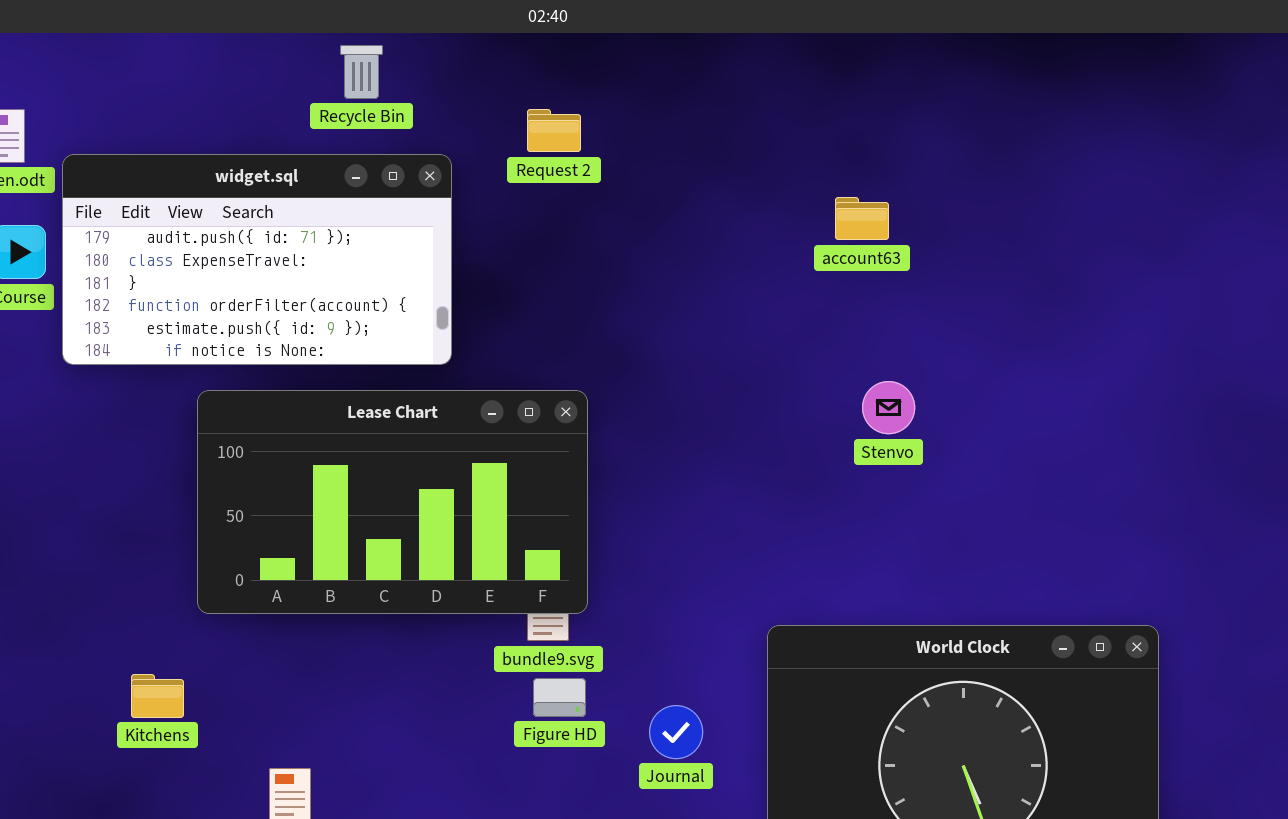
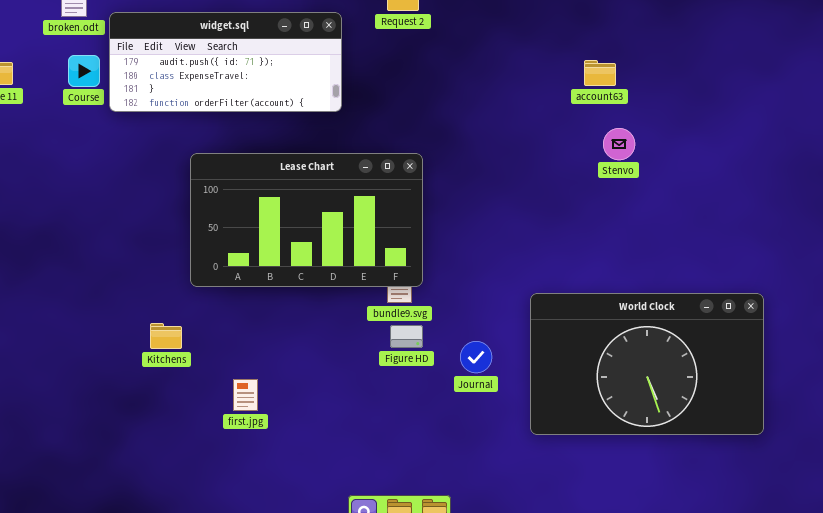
widget.sql: [62,154,452,365] -> [109,12,342,112], resized
account63: [835,197,889,240] -> [584,60,616,86], moved
Stenvo: [862,381,915,434] -> [603,128,635,160], moved

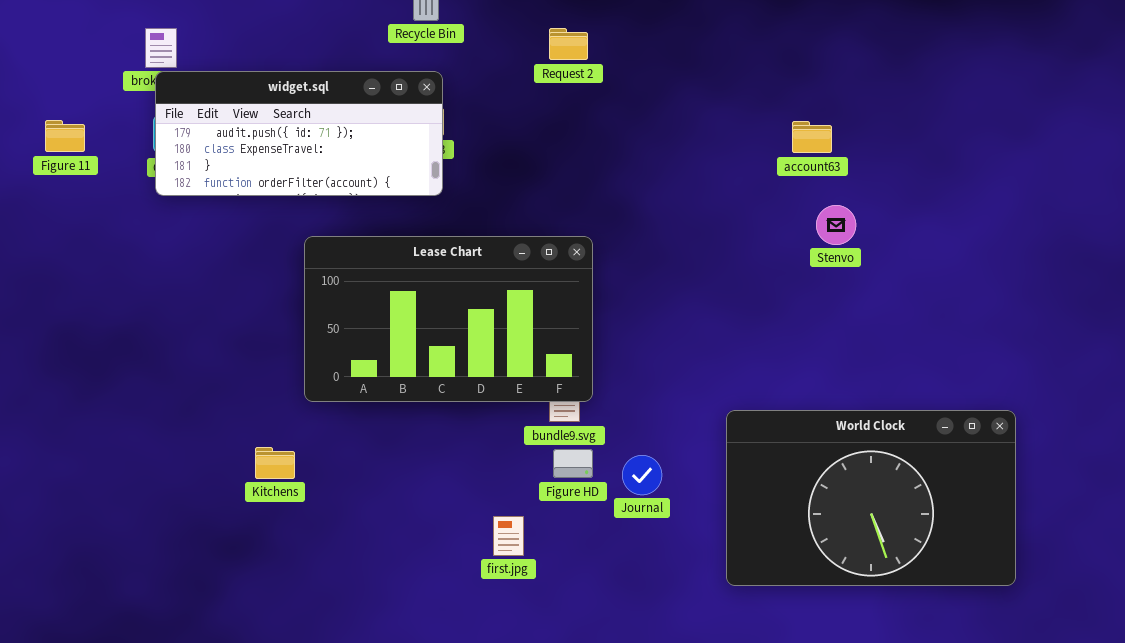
widget.sql: [109,12,342,112] -> [155,71,443,196], moved
Journal: [460,341,492,373] -> [622,455,662,495], moved
first.jpg: [233,379,258,411] -> [493,516,524,556], moved

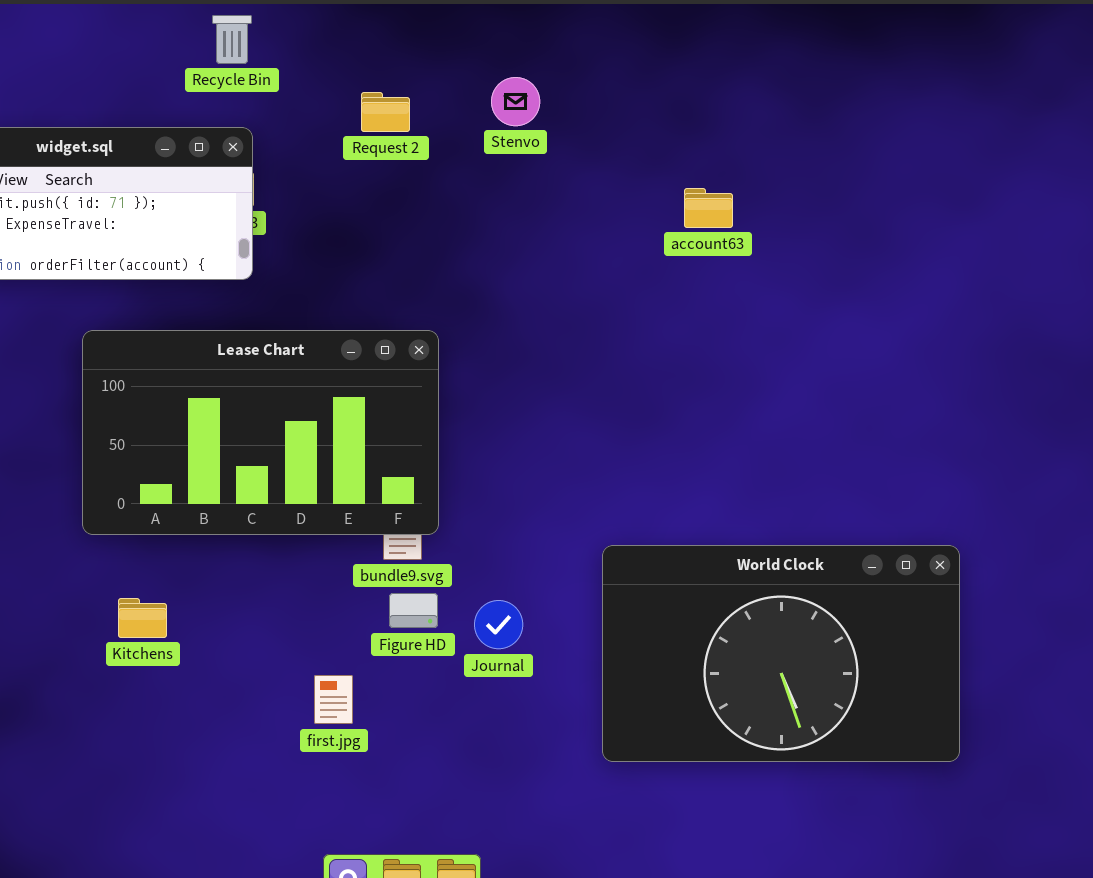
Request 2: [549,28,588,60] -> [361,92,410,132], moved
Stenvo: [816,205,856,245] -> [491,77,540,126], moved
Kitchens: [255,447,295,479] -> [118,598,167,638], moved

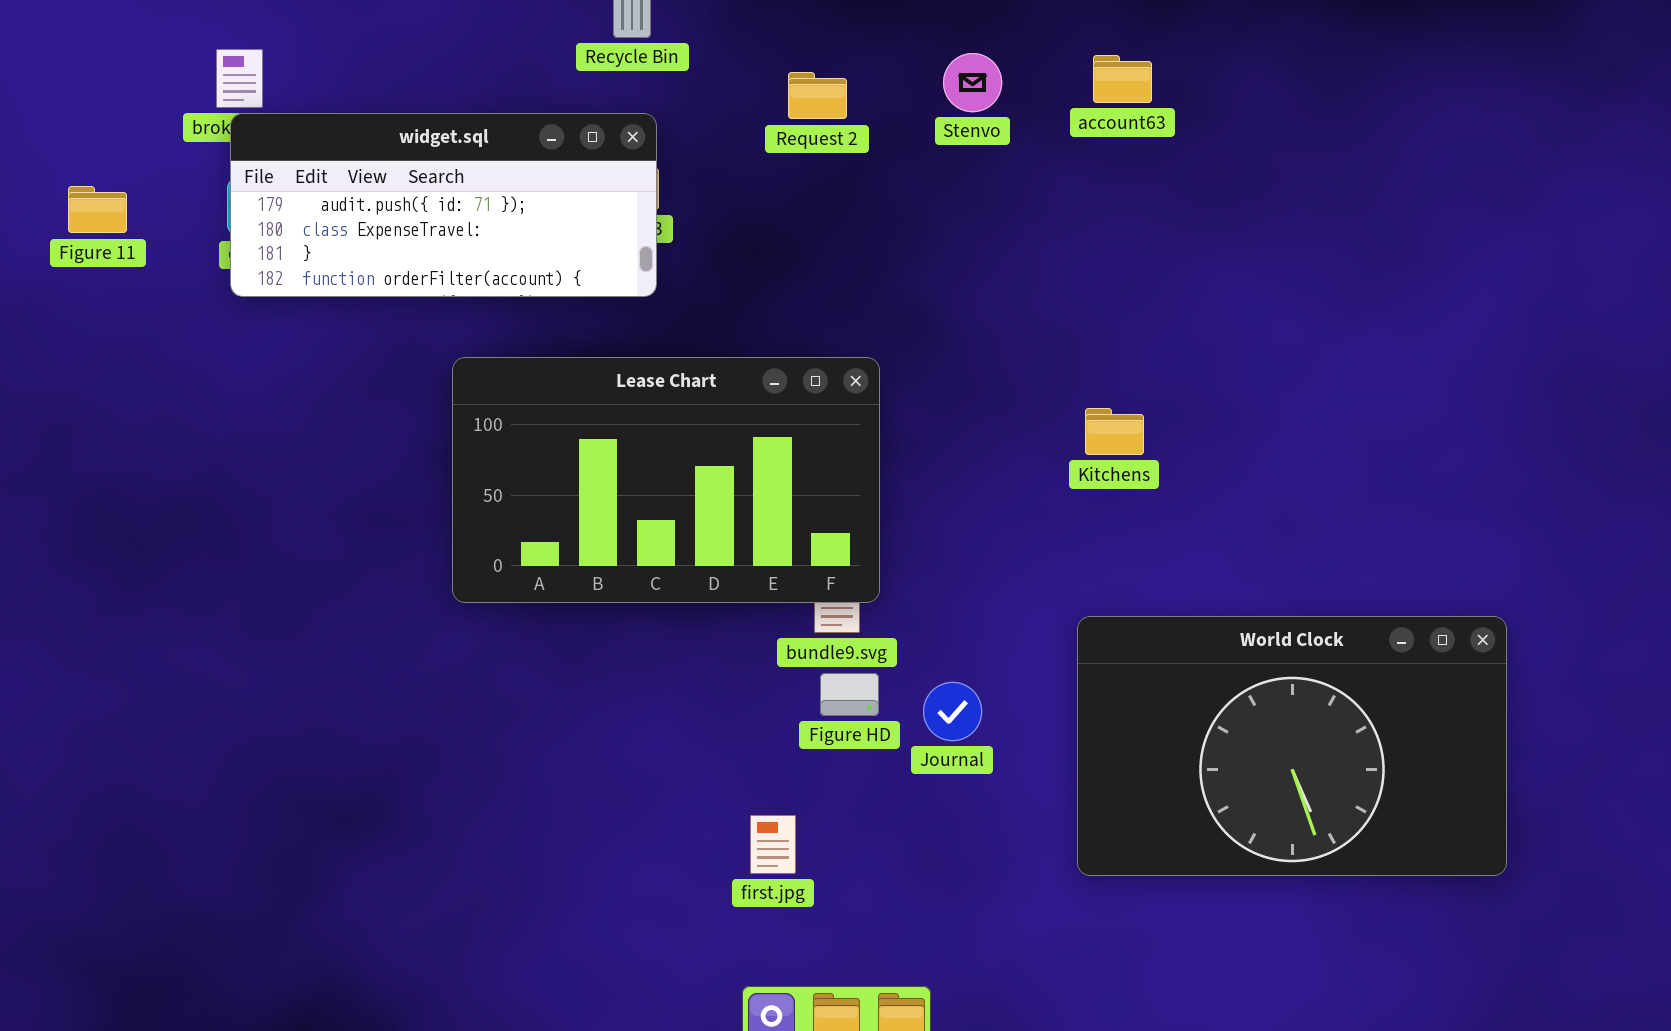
account63: [684,188,733,228] -> [1093,55,1152,103], moved
Kitchens: [118,598,167,638] -> [1085,408,1144,455], moved
first.jpg: [314,675,353,724] -> [750,815,796,874], moved

